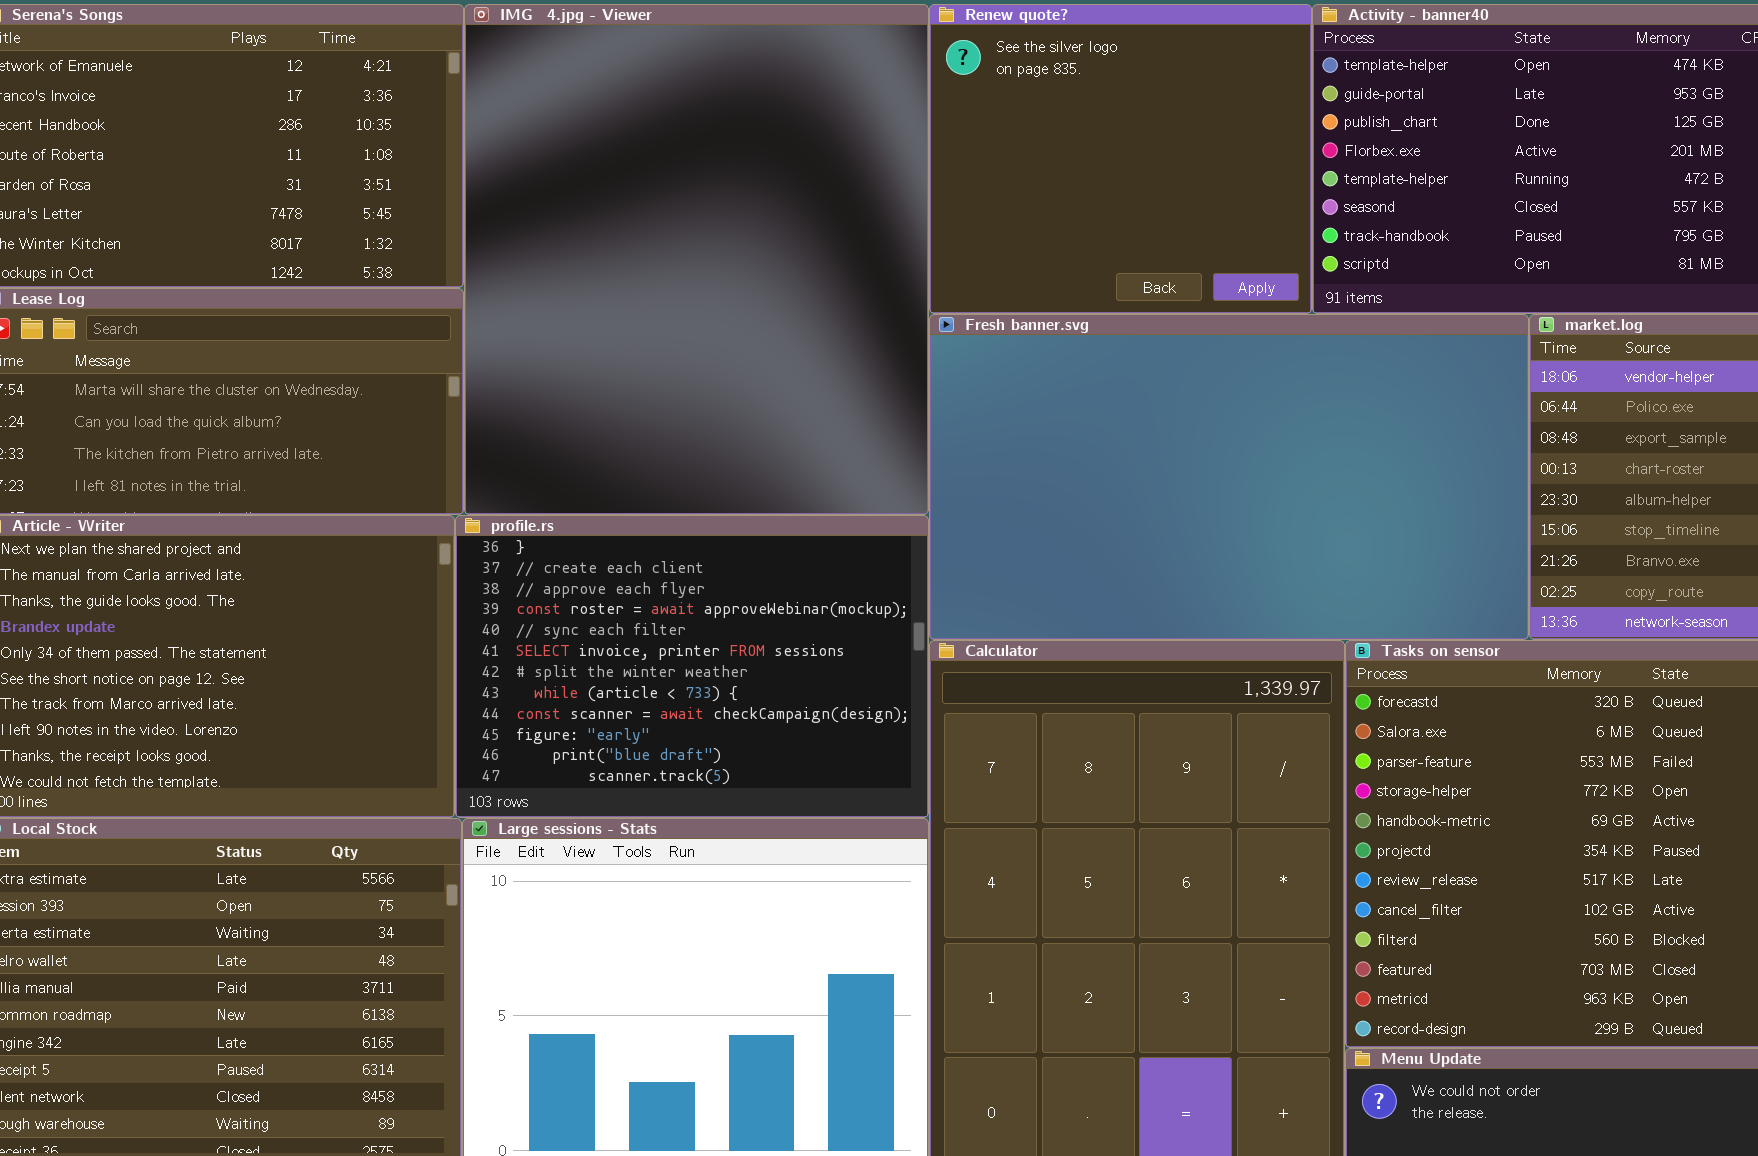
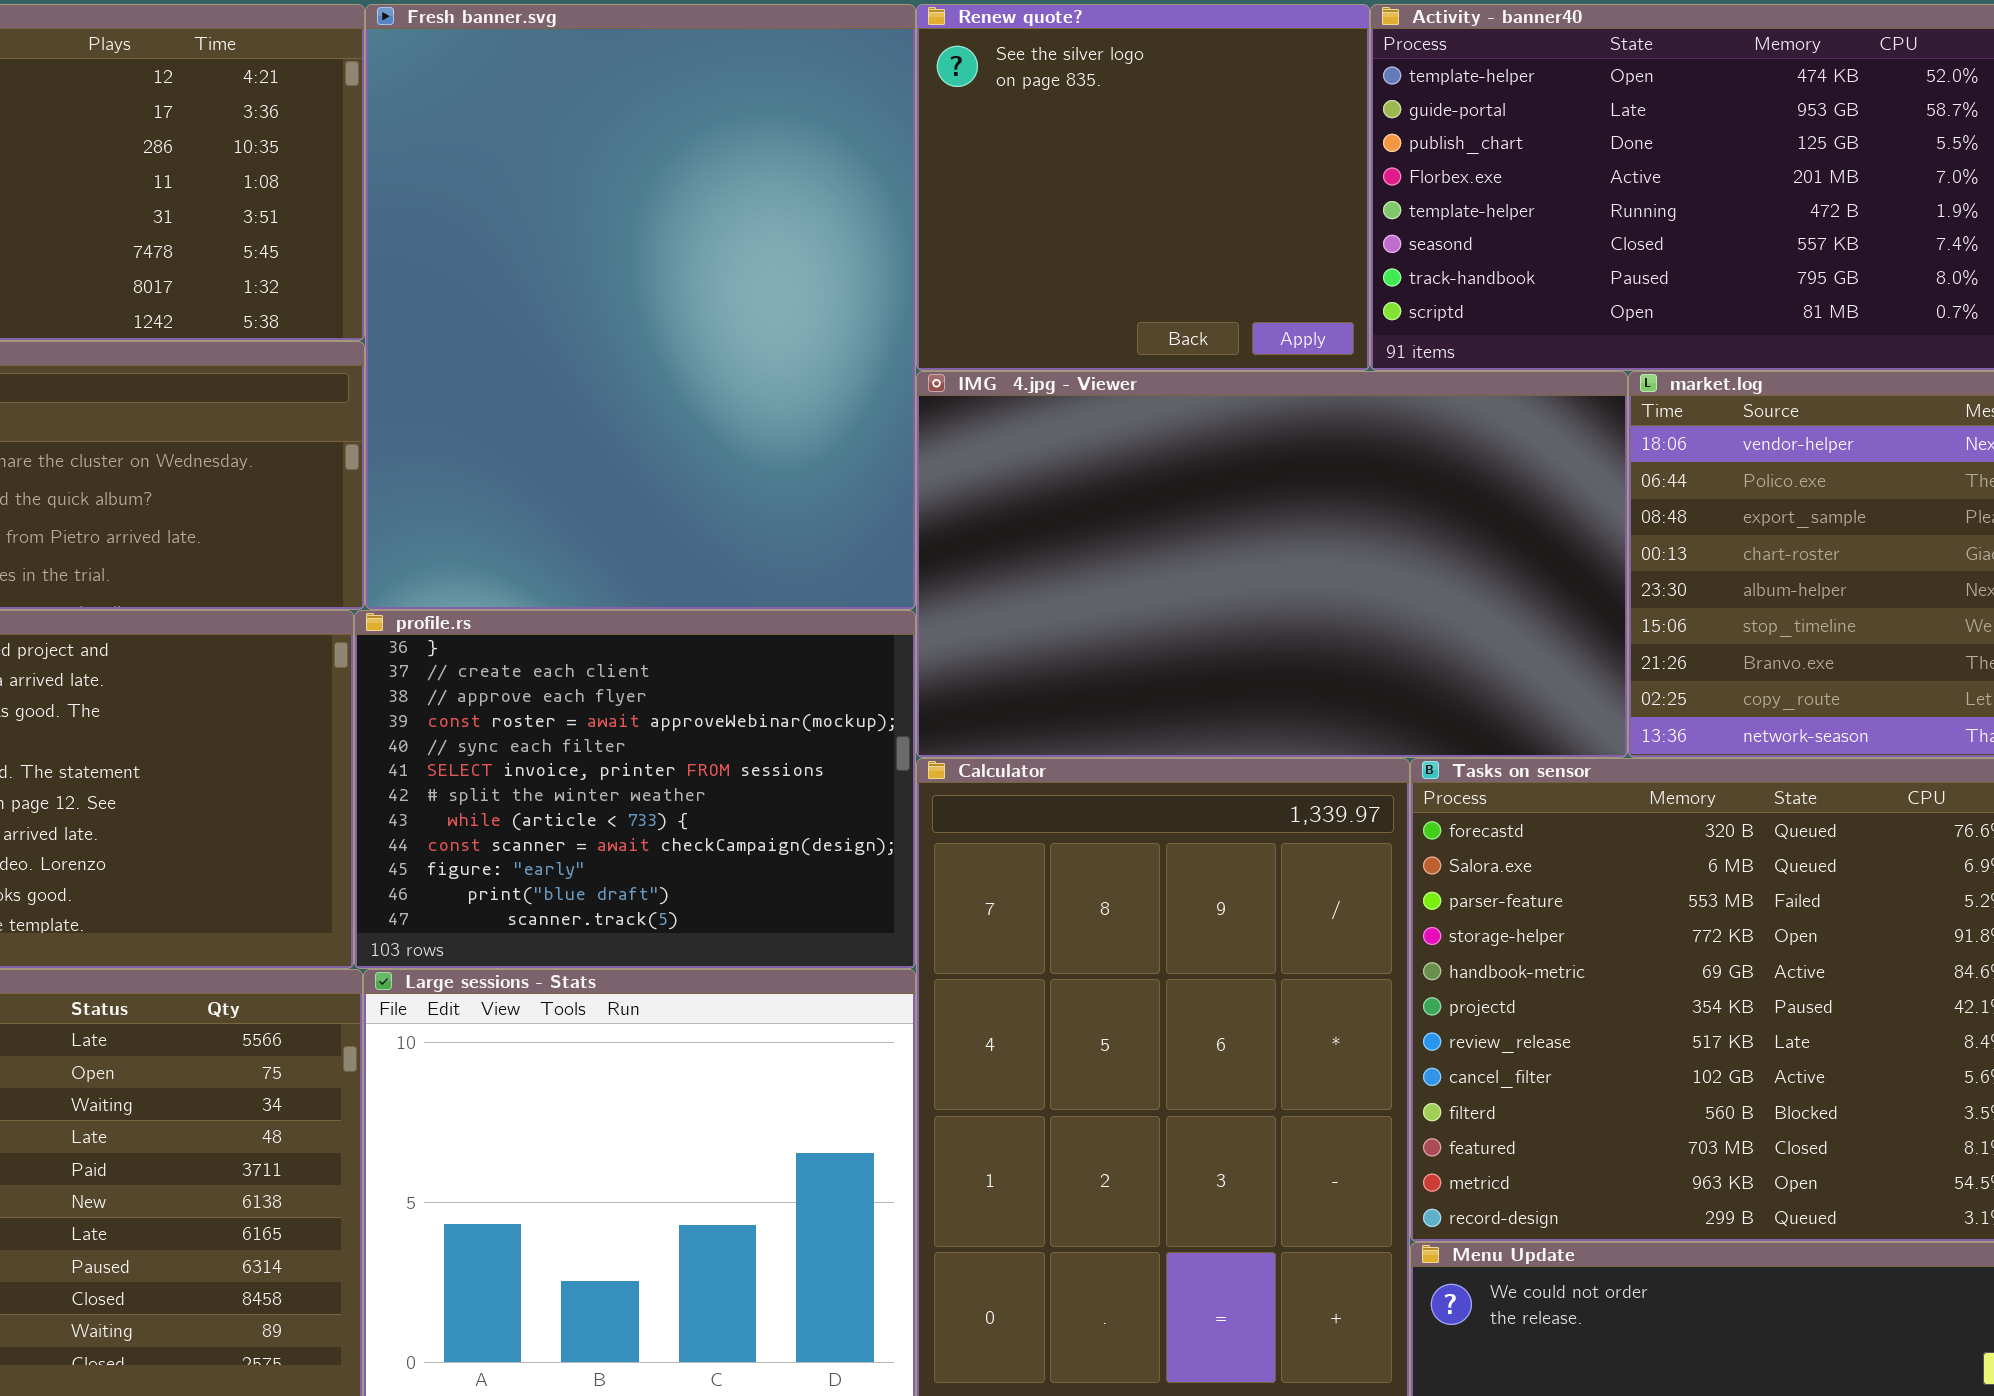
IMG_4.jpg - Viewer: [464,4,929,515] -> [916,371,1628,758], moved, resized
Fresh banner.svg: [929,314,1529,640] -> [365,4,916,610], moved, resized

